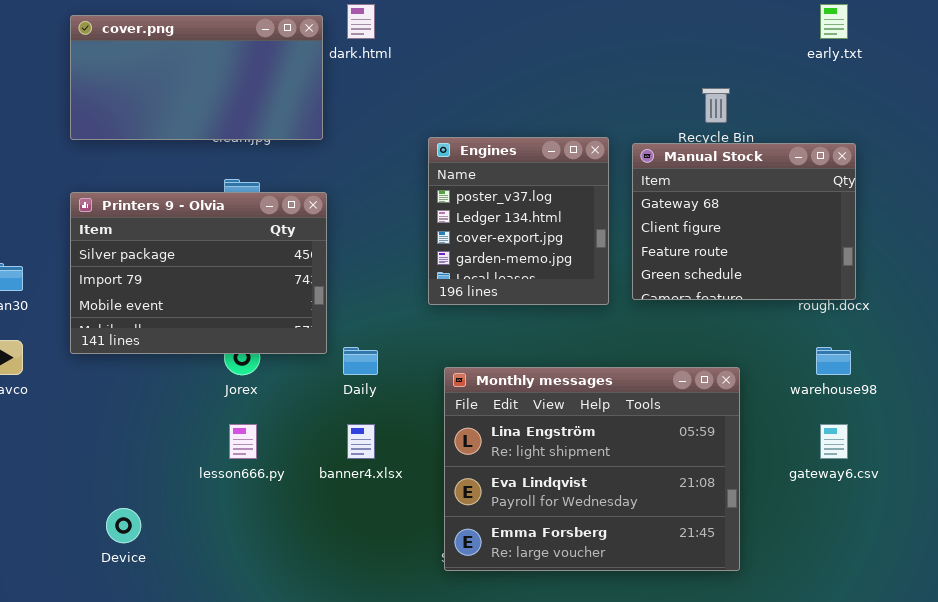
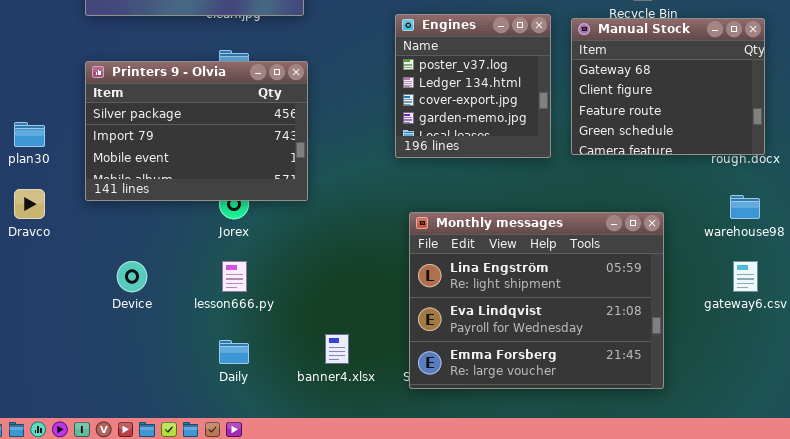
Daily: [343,347,378,375] -> [219,340,249,364], moved
banner4.xlsx: [347,424,375,459] -> [325,334,349,364], moved
Device: [106,508,141,543] -> [117,261,147,292], moved

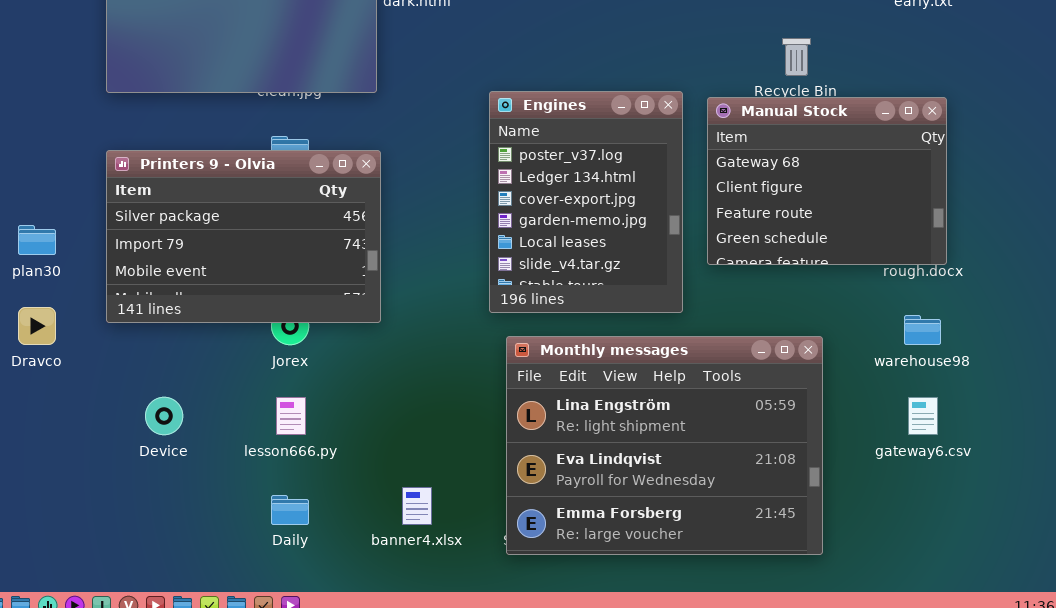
Engines: [395,14,551,158] -> [489,91,683,313], resized

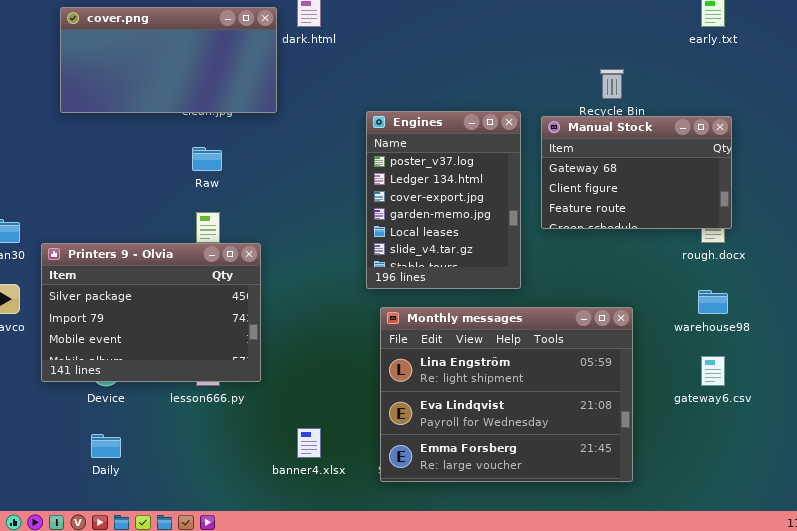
Manual Stock: [707,97,947,265] -> [541,116,732,229], resized
Printers 9 - Olvia: [106,150,381,323] -> [41,243,261,382], moved
Daily: [271,495,309,525] -> [91,434,121,458], moved

